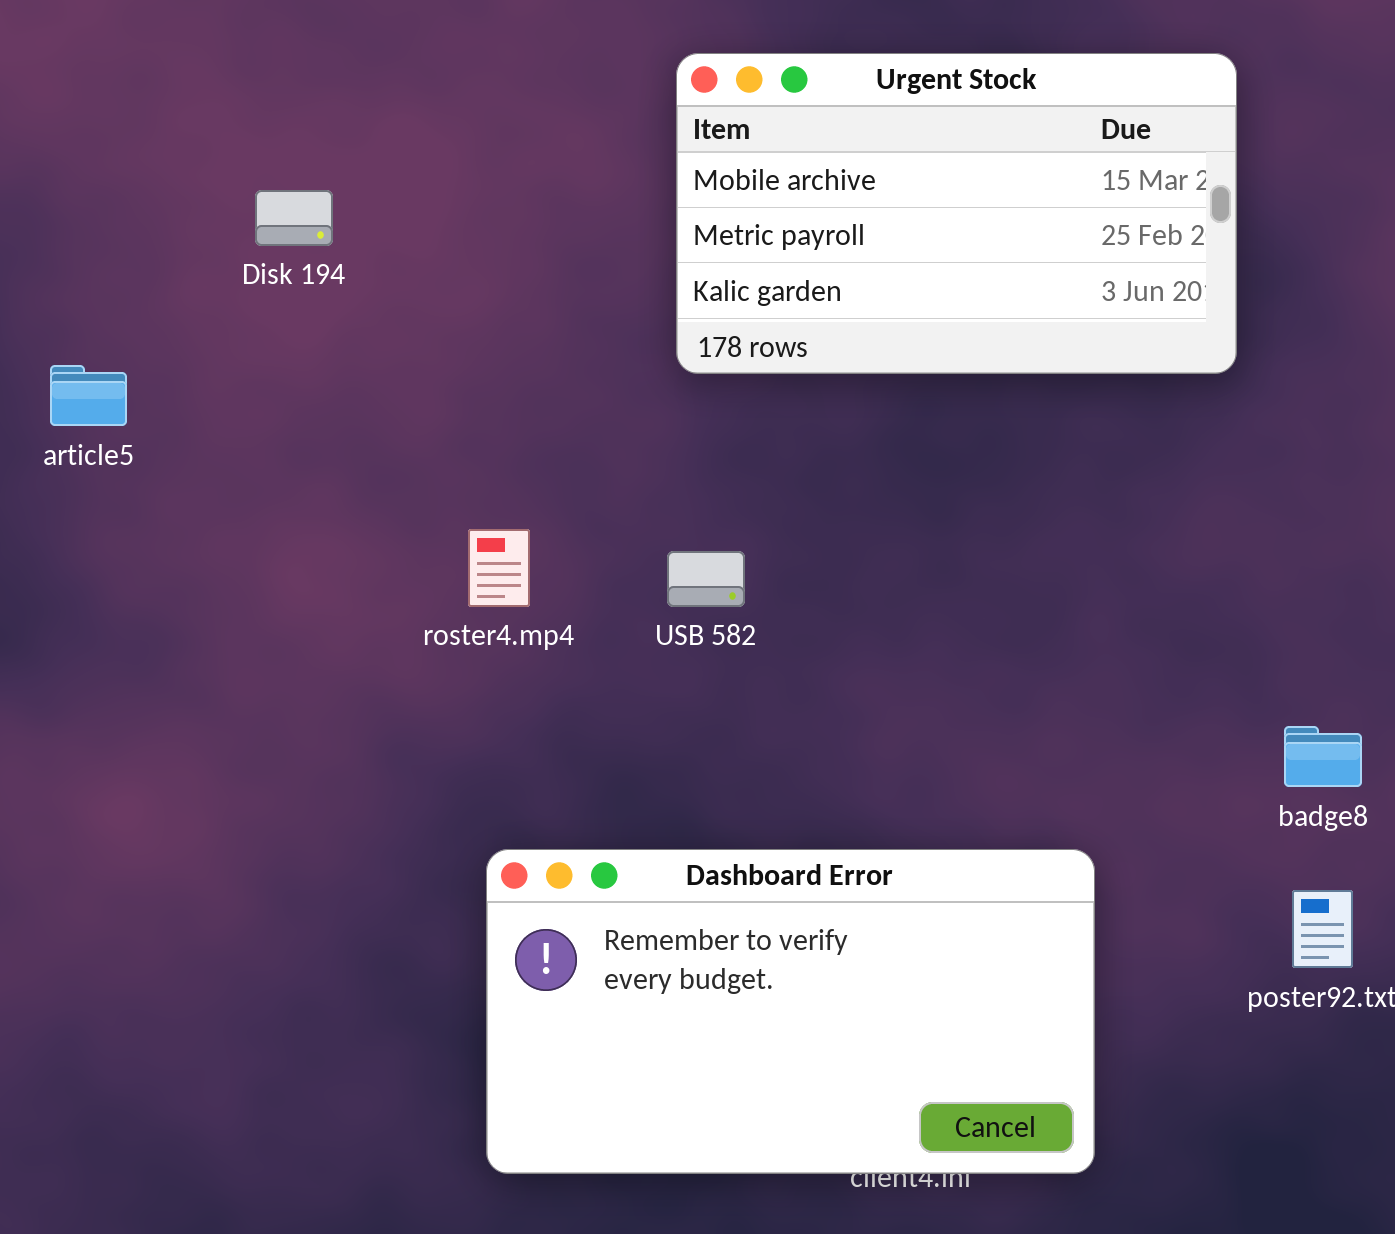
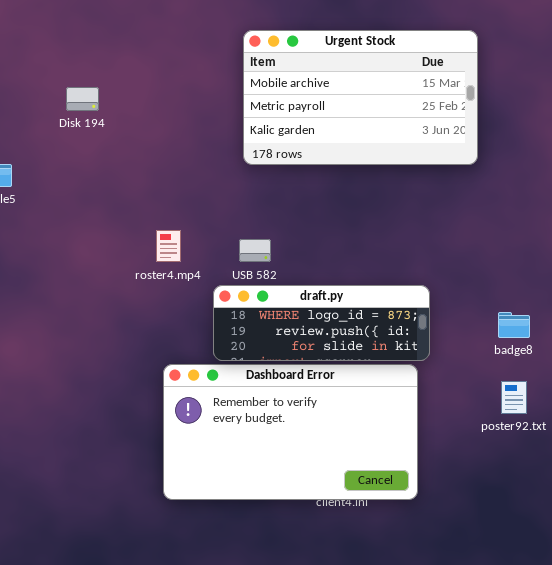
draft.py: none -> [213,285,430,361], opened

